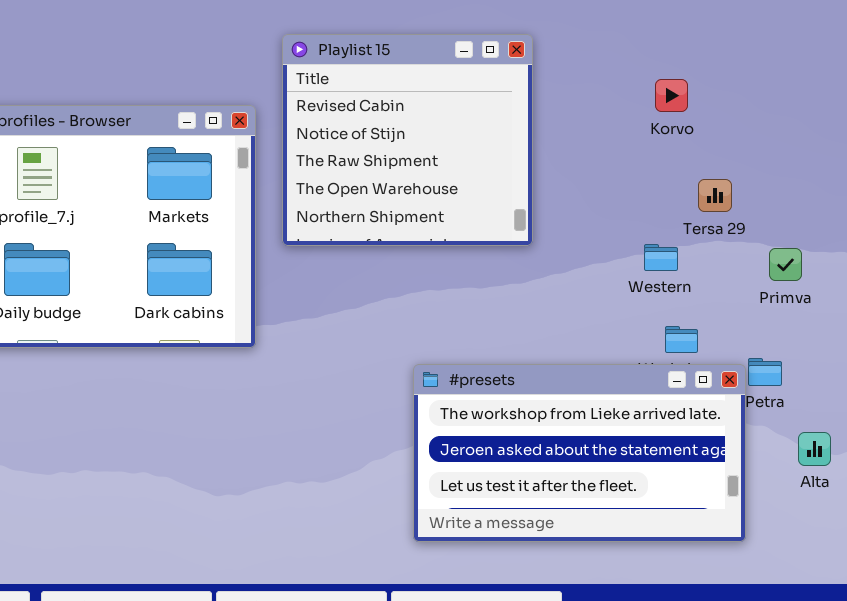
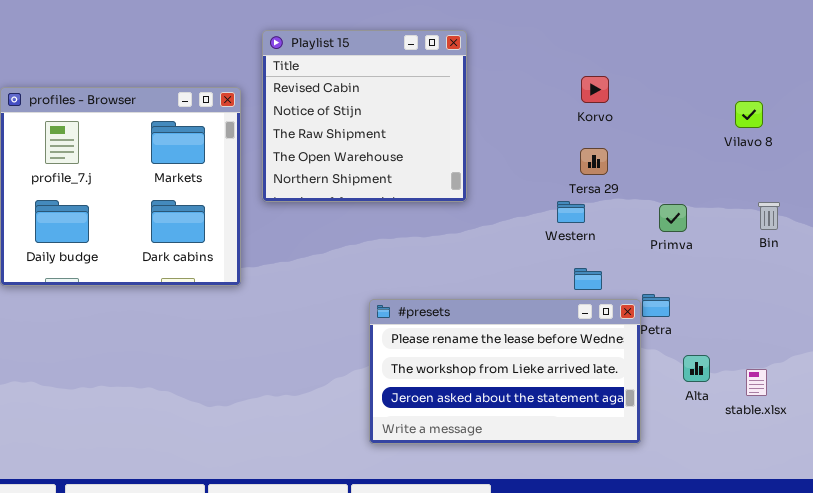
Korvo: [655,79,688,112] -> [581,76,609,103], moved
Tersa 29: [698,179,732,212] -> [580,148,608,175], moved
#presets: [413,364,746,542] -> [369,299,641,444], scrolled up 1 row

